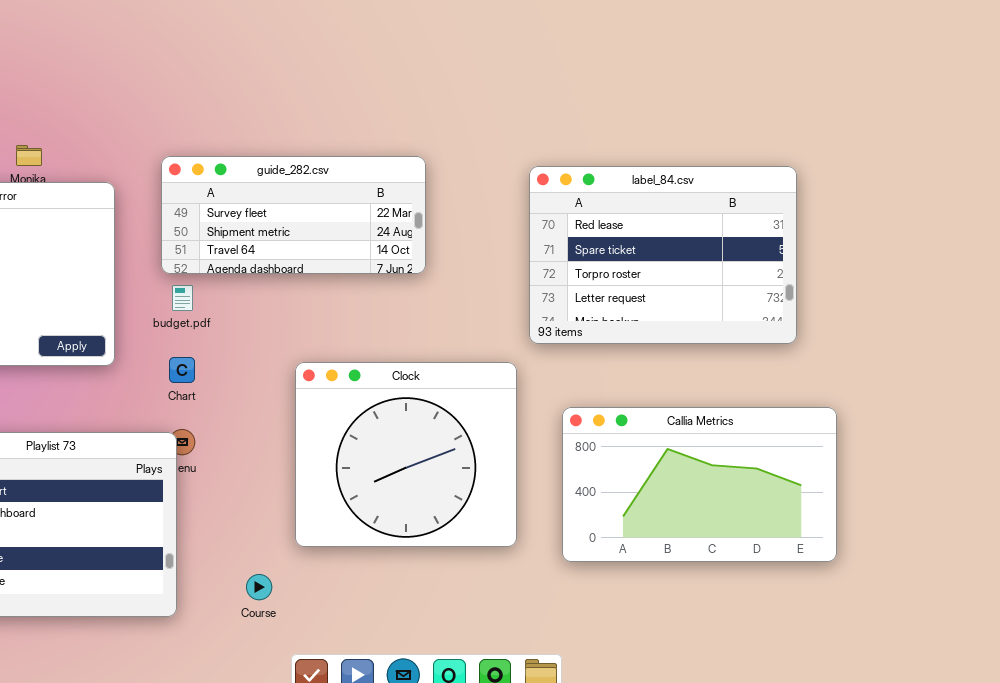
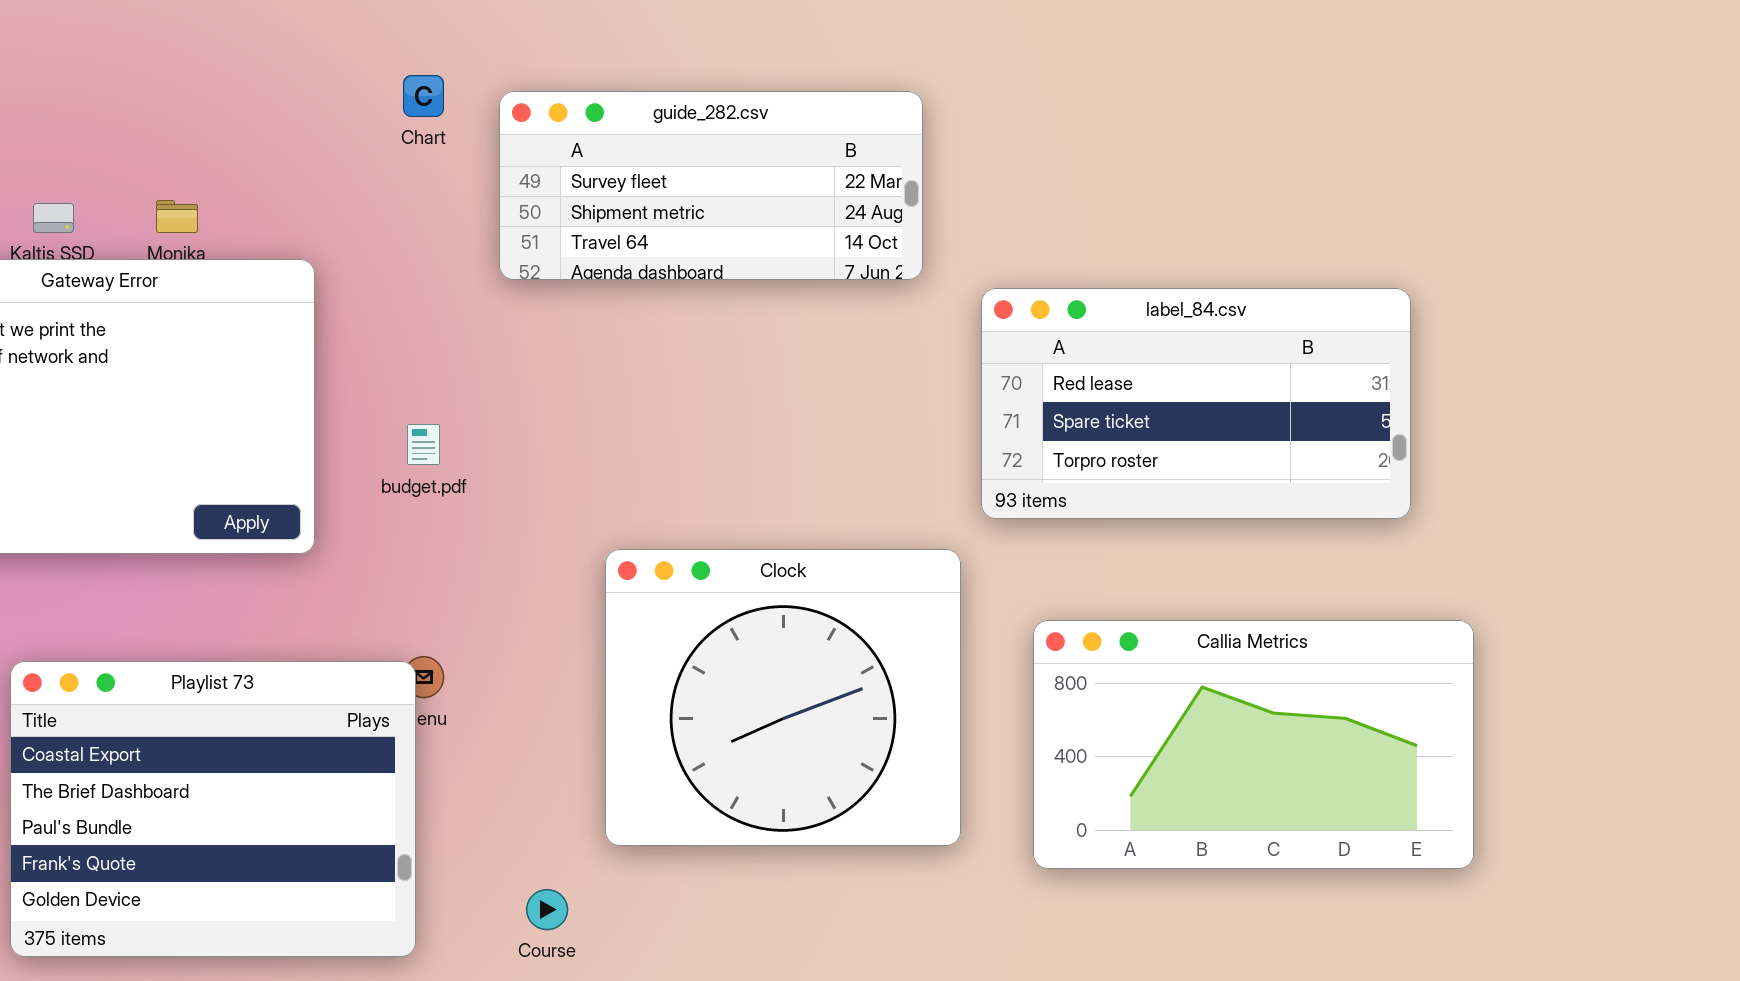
guide_282.csv: [161,156,426,274] -> [499,91,923,280], moved
label_84.csv: [529,166,797,344] -> [981,288,1411,519], resized
Chart: [169,357,195,383] -> [403,75,444,117], moved

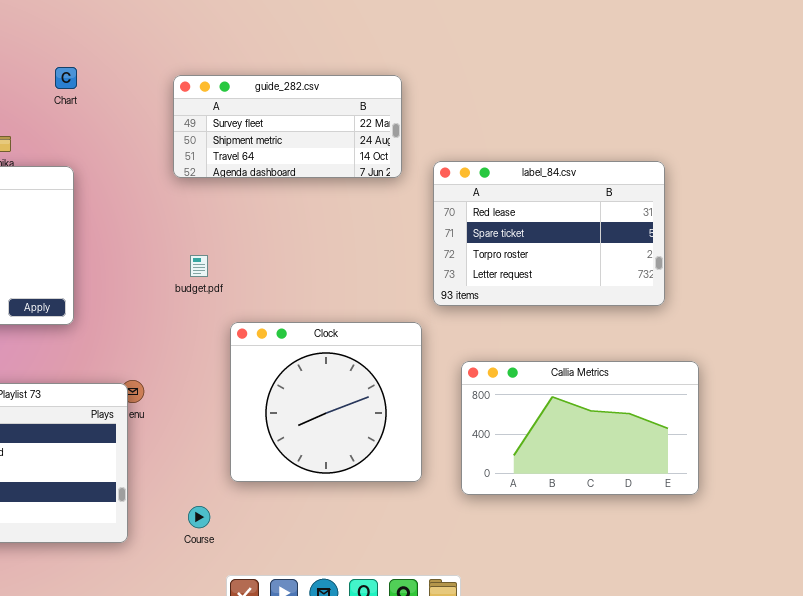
Chart: [403,75,444,117] -> [55,67,77,89], moved
label_84.csv: [981,288,1411,519] -> [433,161,665,306], resized
budget.pdf: [407,424,440,465] -> [190,255,208,277], moved

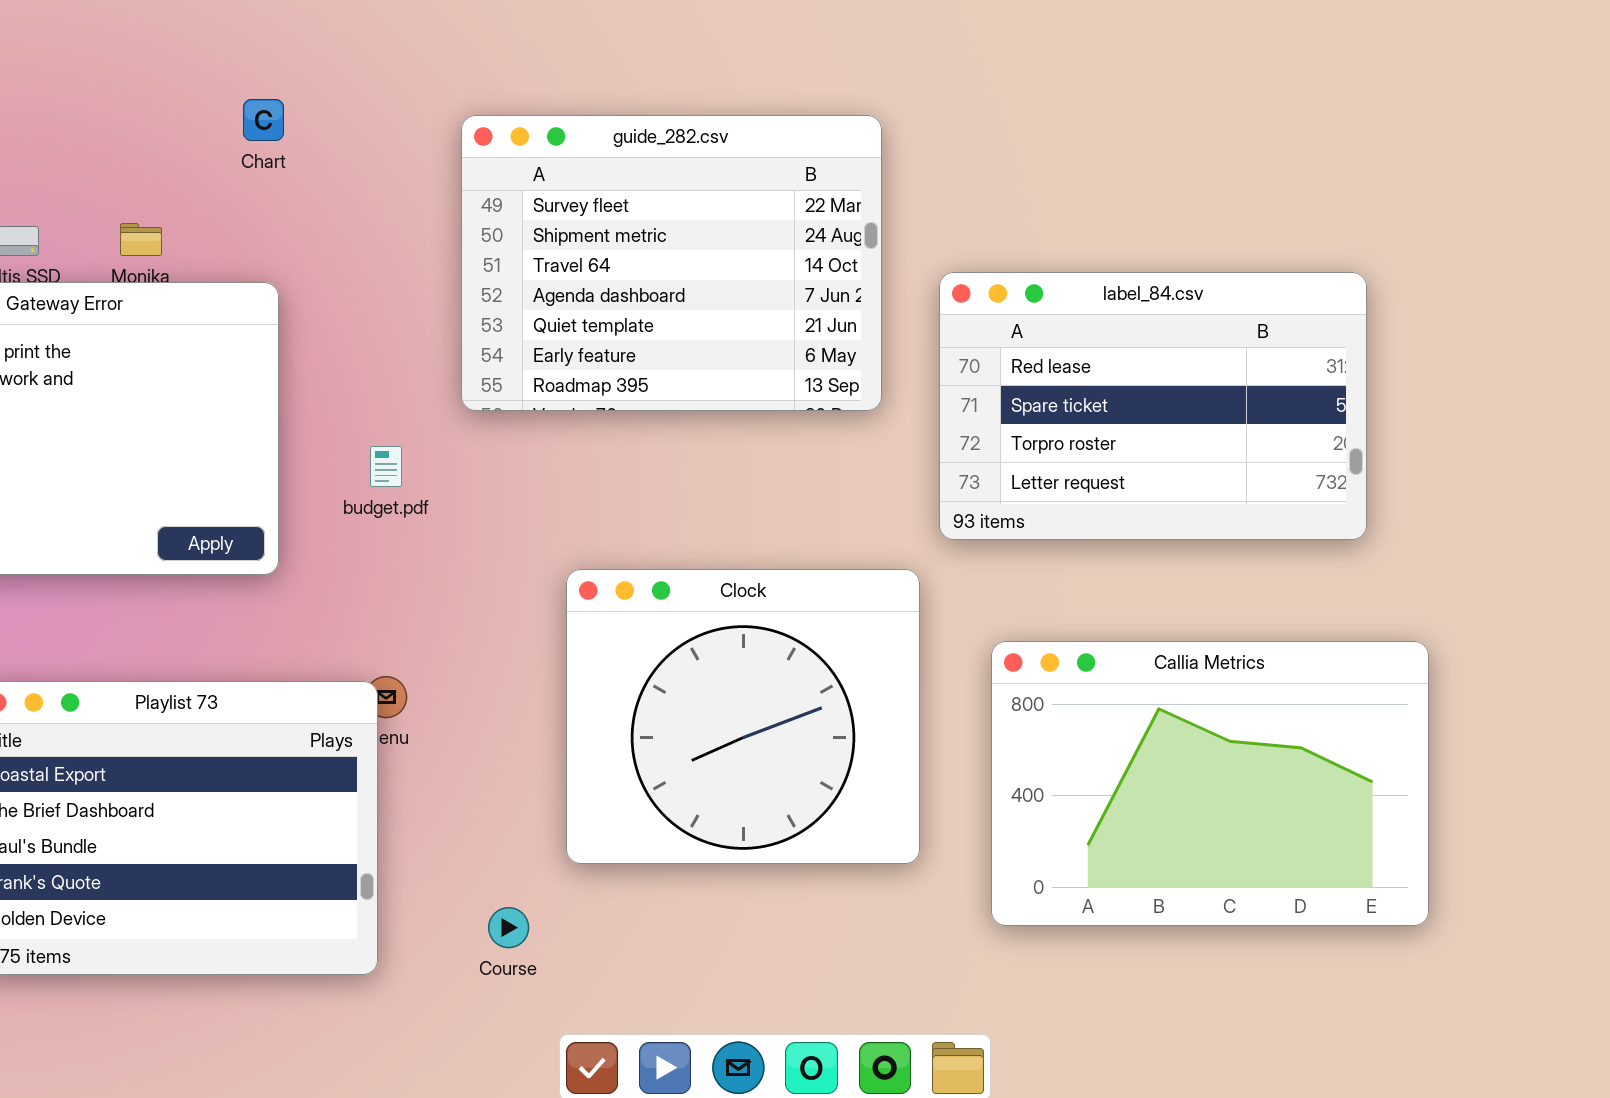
guide_282.csv: [173,75,402,178] -> [461,115,882,411], resized
budget.pdf: [190,255,208,277] -> [370,446,402,487], moved
Callia Metrics: [461,361,699,495] -> [991,641,1429,926], resized

